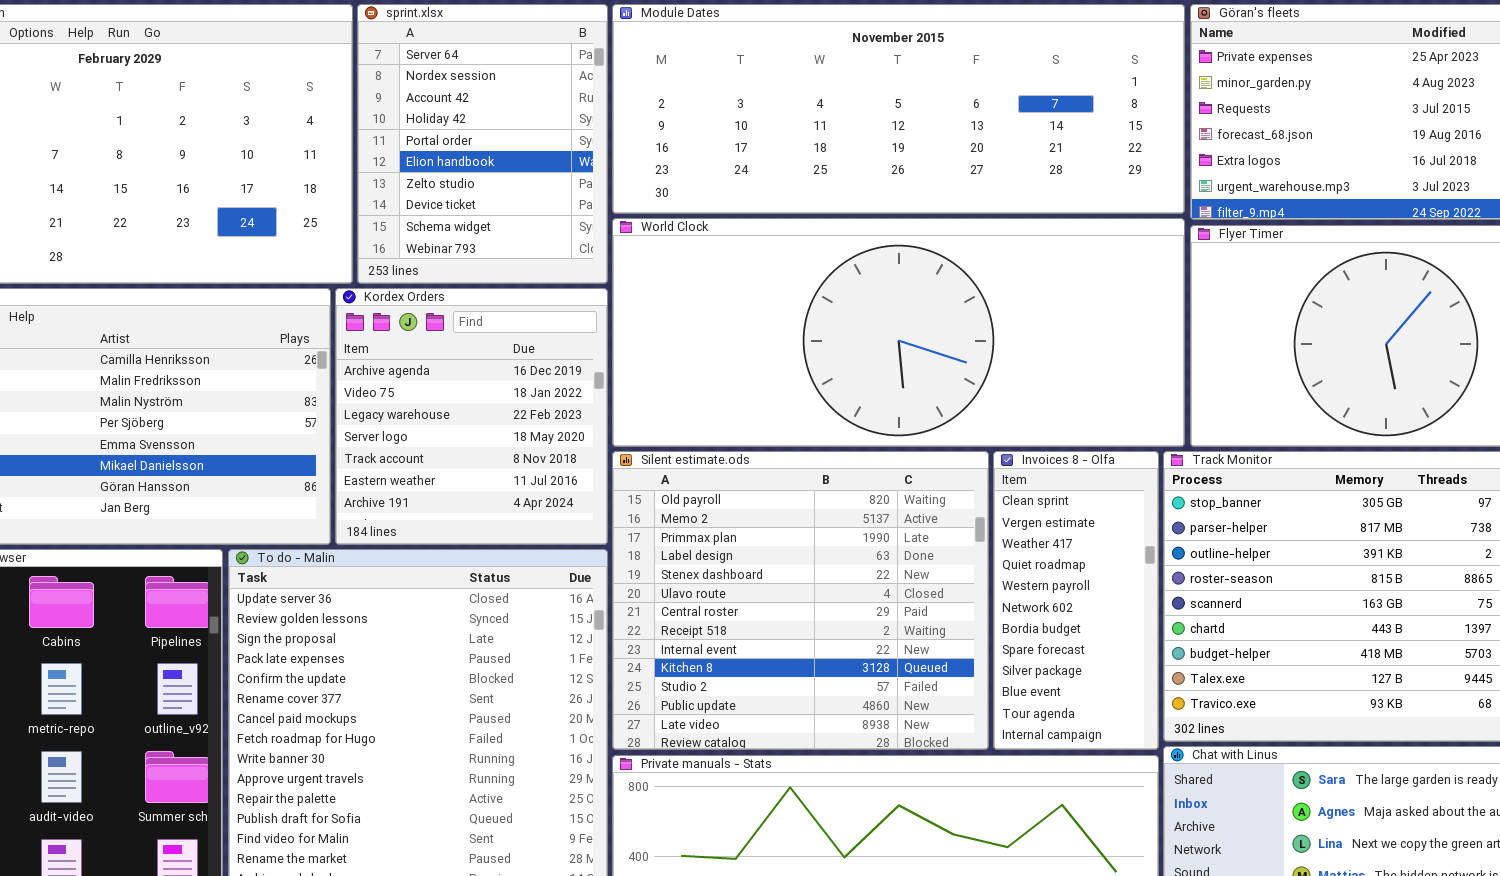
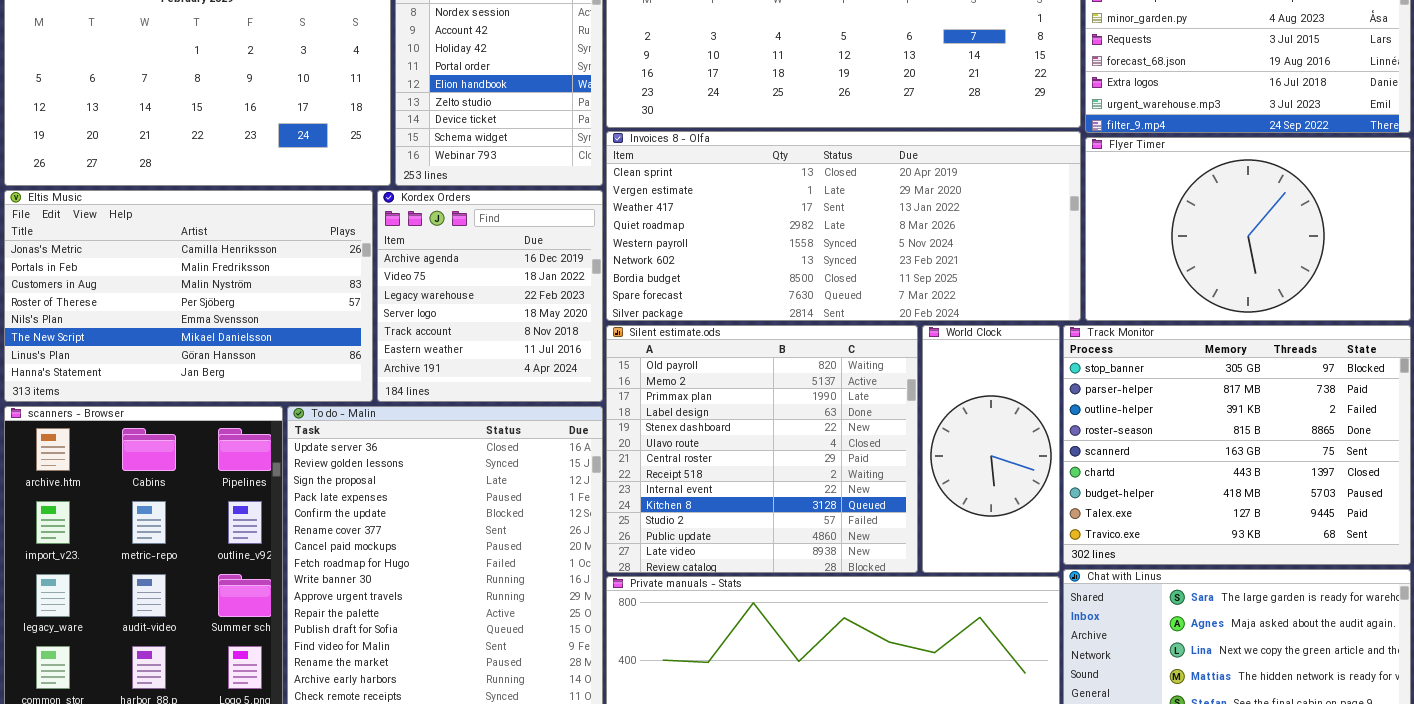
World Clock: [612,218,1185,447] -> [922,325,1060,573], moved, resized
Invoices 8 - Olfa: [993,451,1159,750] -> [606,131,1081,321], moved, resized

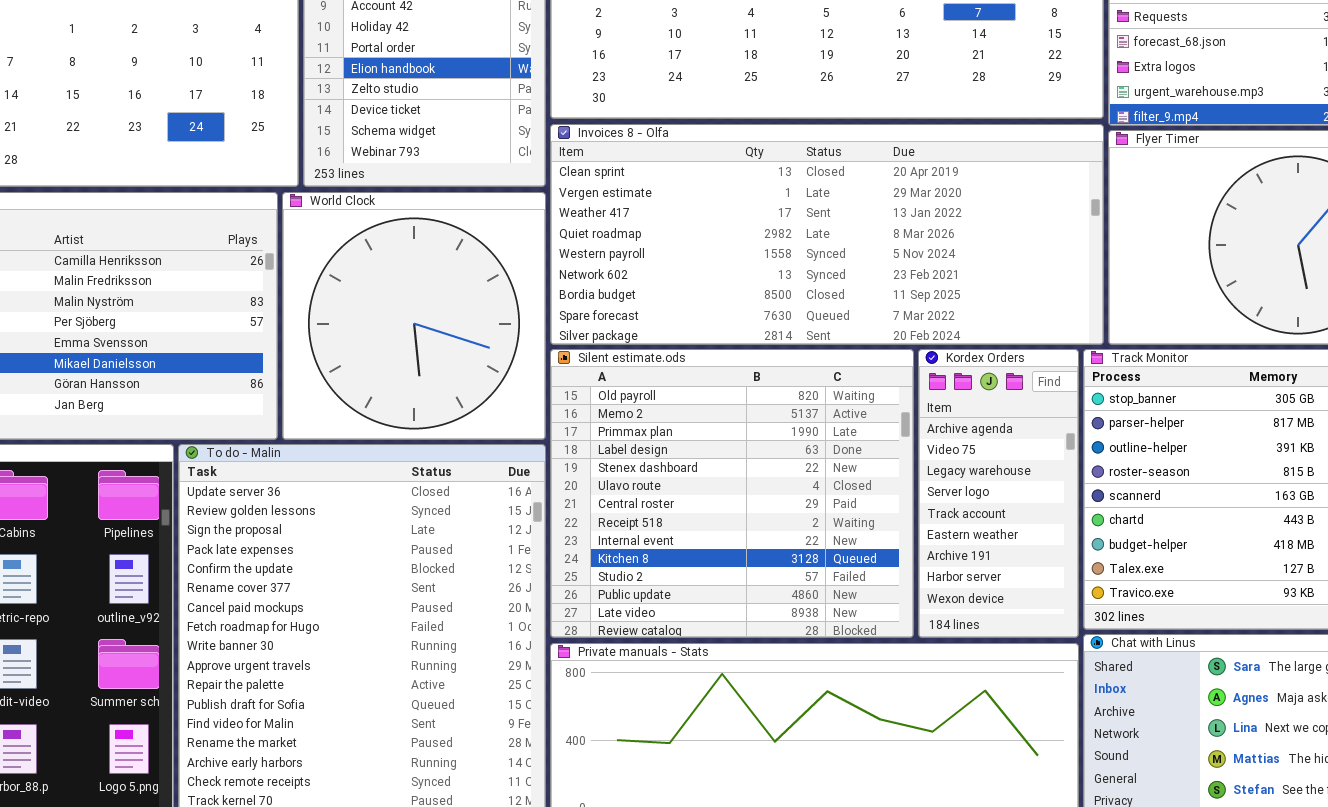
Kordex Orders: [377,190,603,402] -> [918,349,1079,638], moved, resized
World Clock: [922,325,1060,573] -> [282,192,546,440], moved, resized

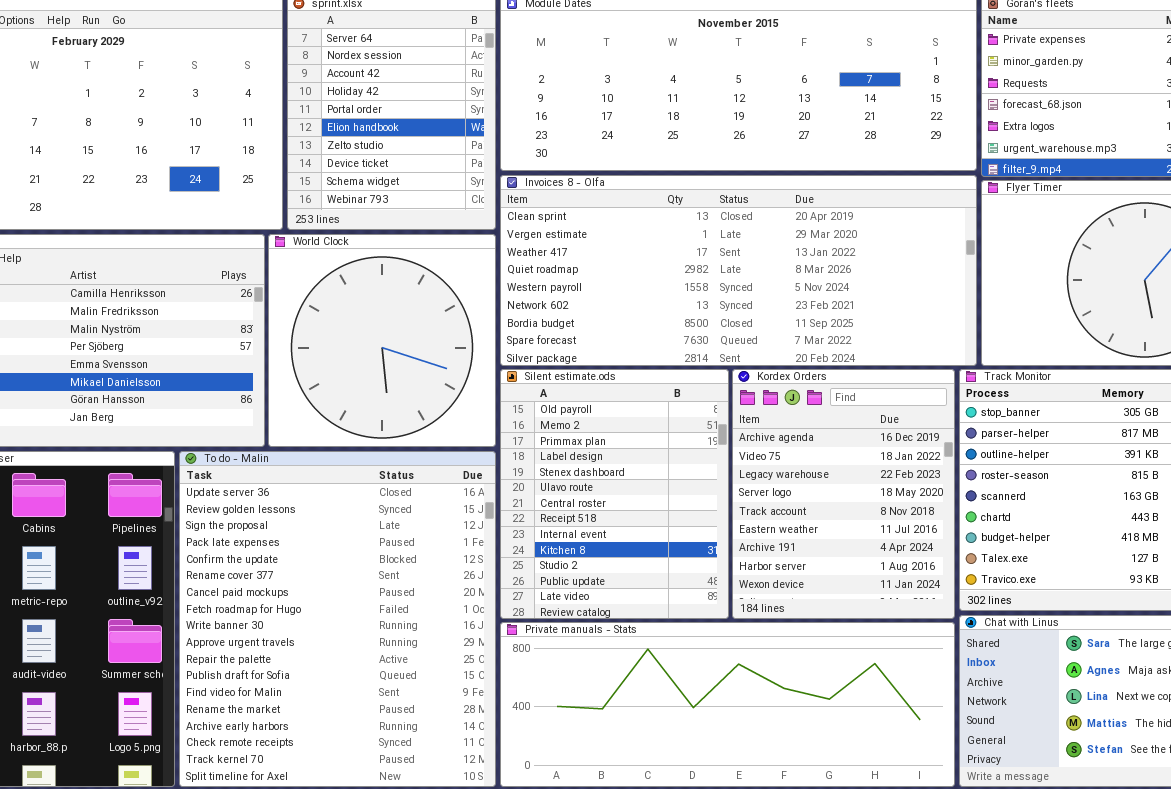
Silent estimate.ods: [550,349,914,638] -> [500,369,729,619], resized
Kordex Orders: [918,349,1079,638] -> [732,369,955,619], resized

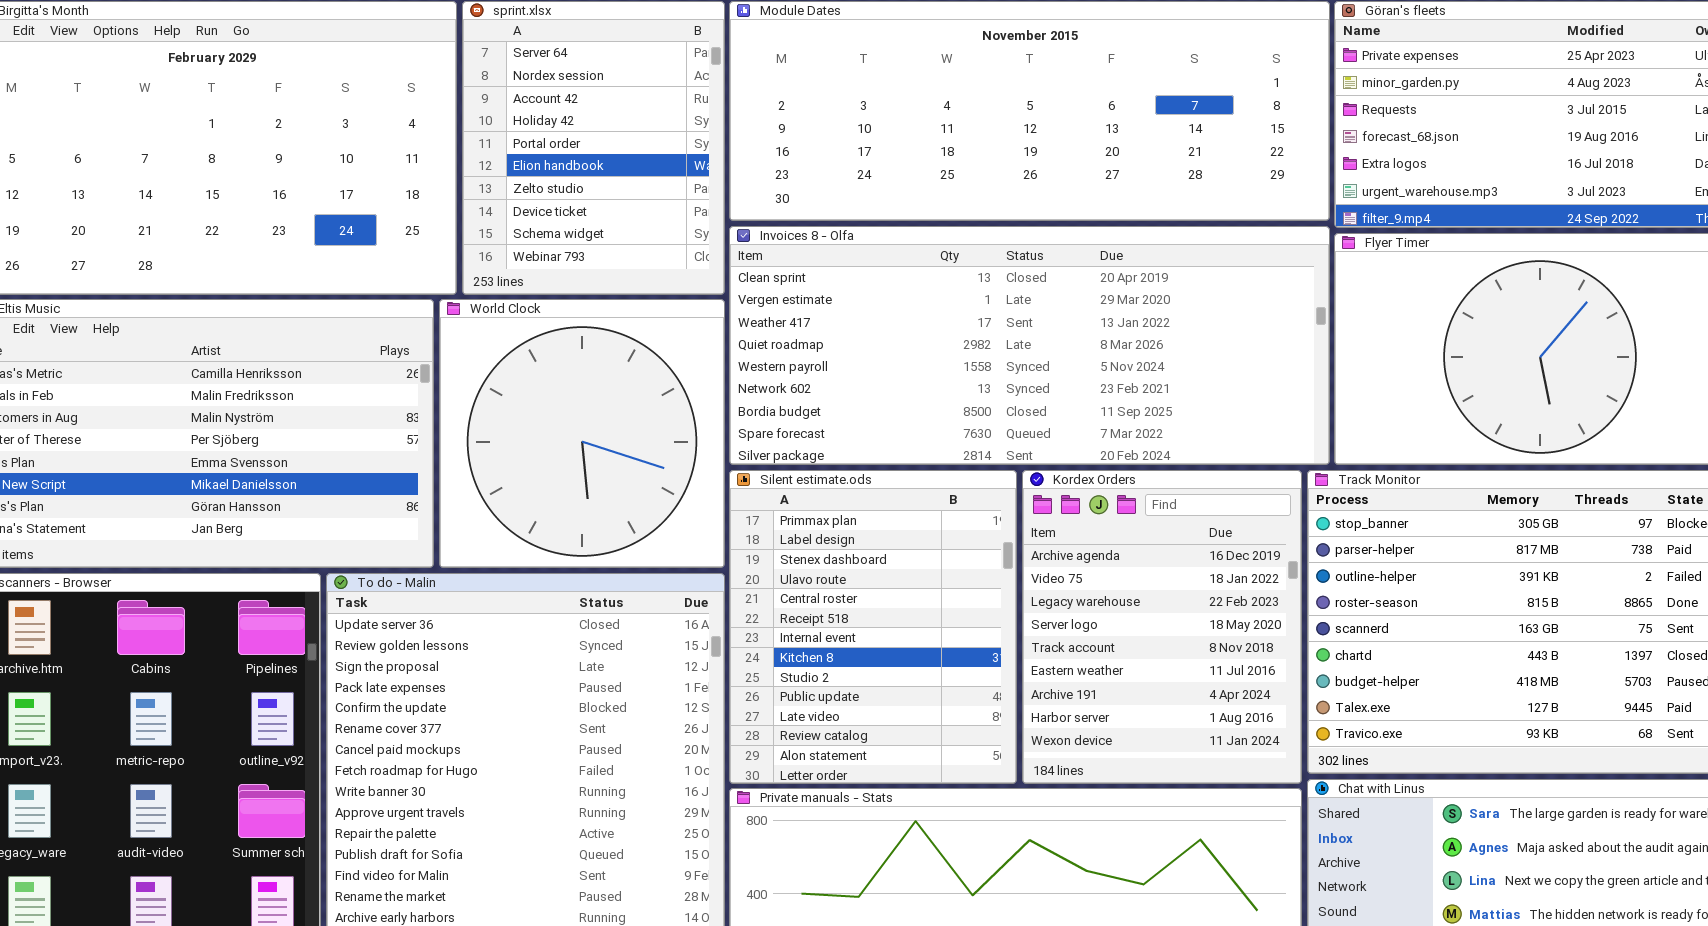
Silent estimate.ods: [500,369,729,619] -> [729,470,1017,784], scrolled down 2 rows

